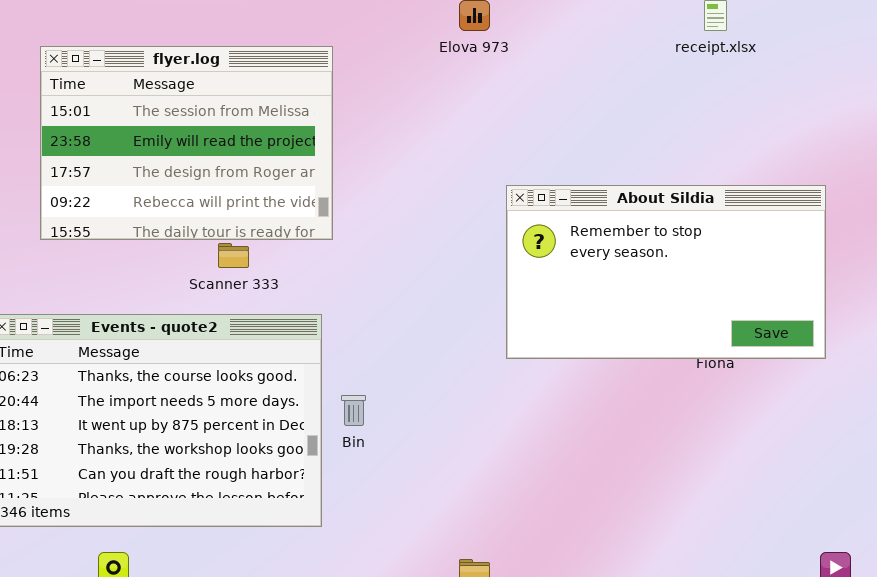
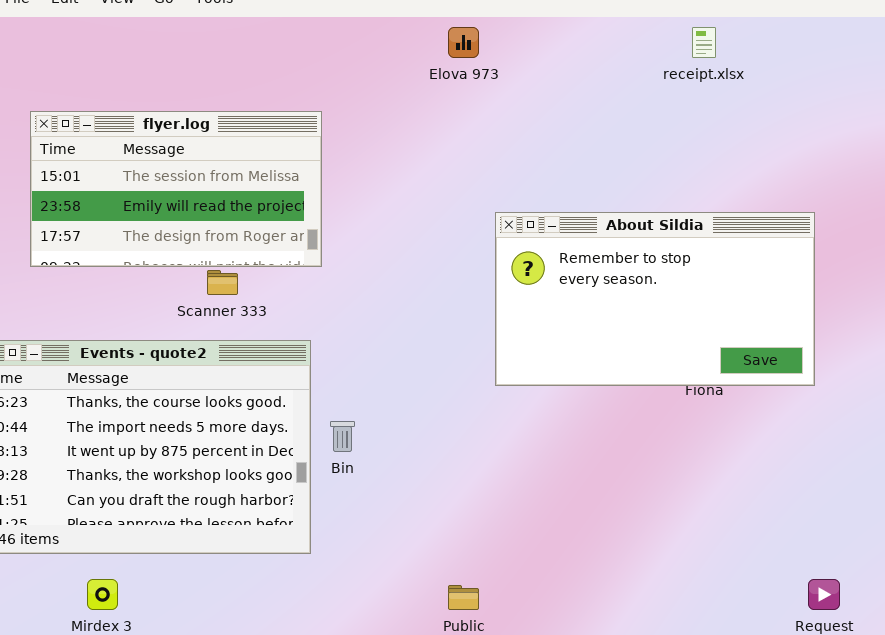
flyer.log: [40,46,333,240] -> [30,111,322,267], resized

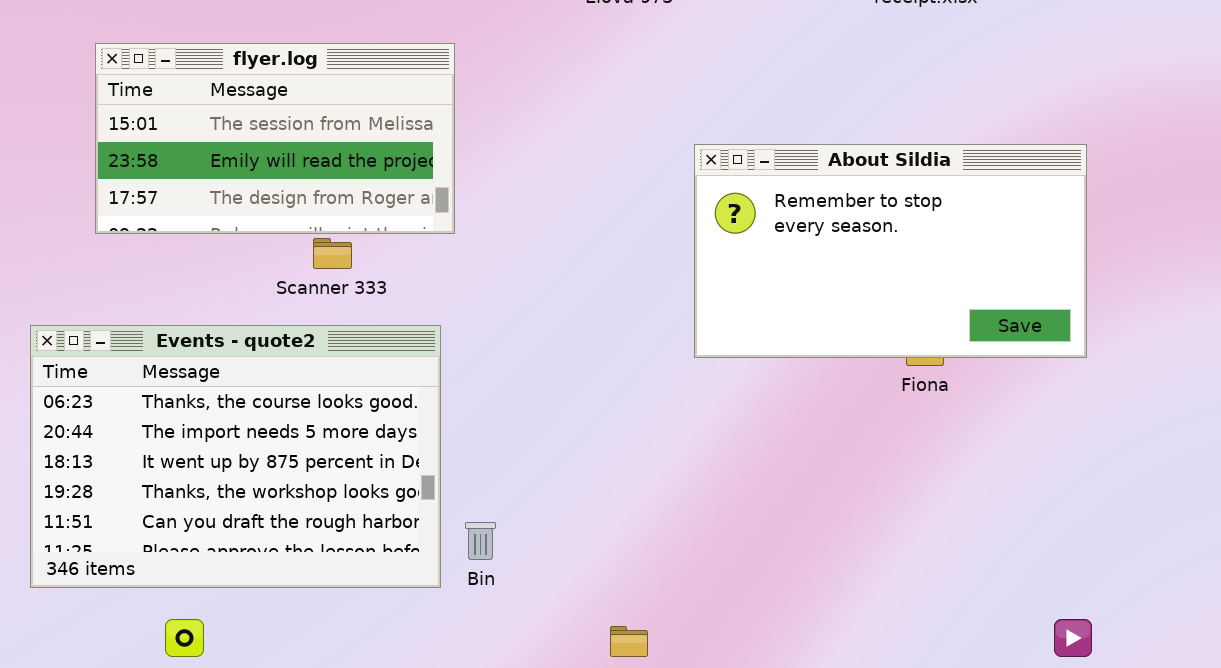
About Sildia: [495,212,815,386] -> [694,144,1087,358], moved
Bin: [330,421,355,452] -> [465,522,496,560], moved

